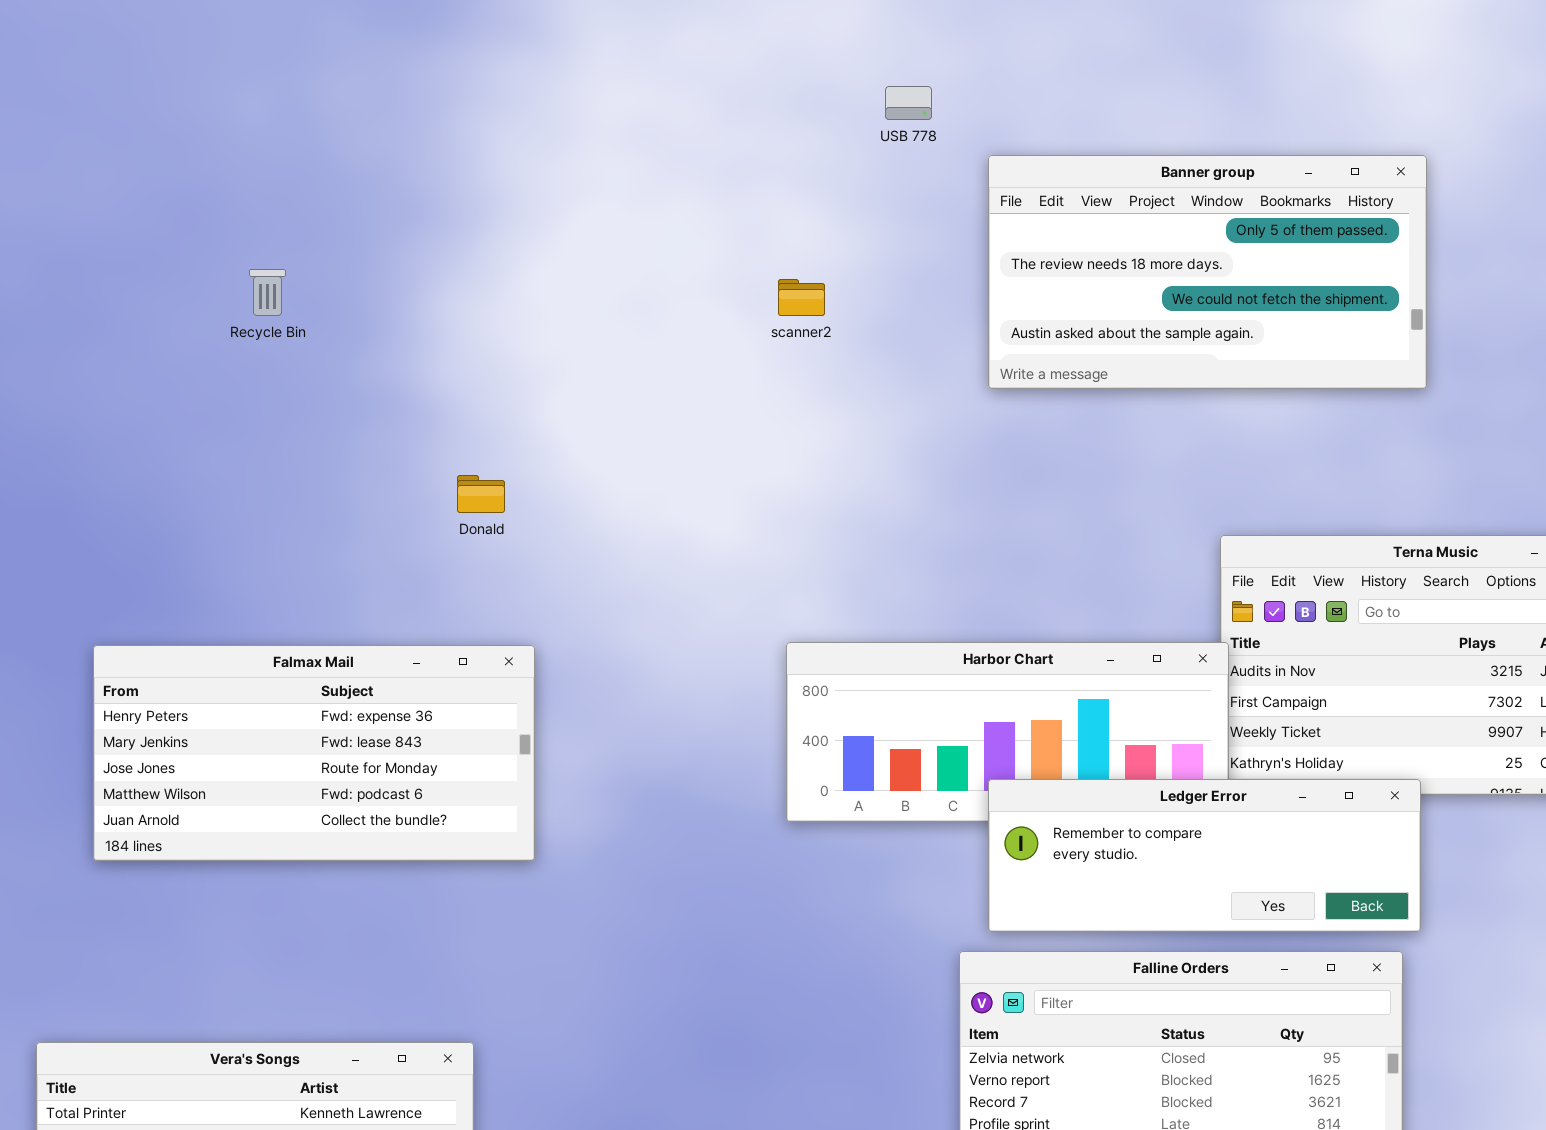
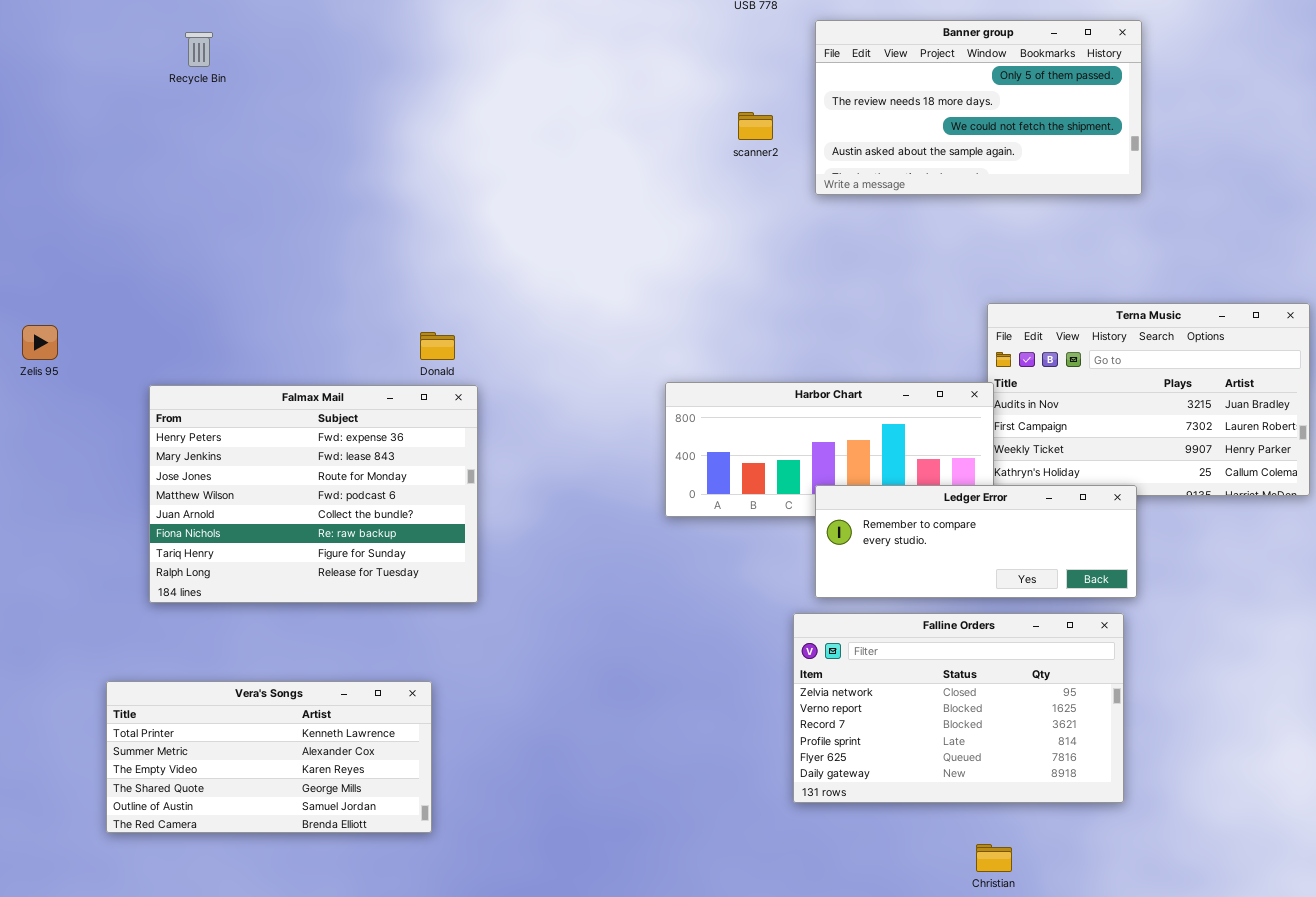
Recycle Bin: [249,269,286,316] -> [185,32,213,67], moved
scanner2: [778,279,825,316] -> [738,112,773,140], moved
Donald: [457,475,505,513] -> [420,332,455,360], moved
Falmax Mail: [93,645,535,861] -> [149,385,478,603], resized

